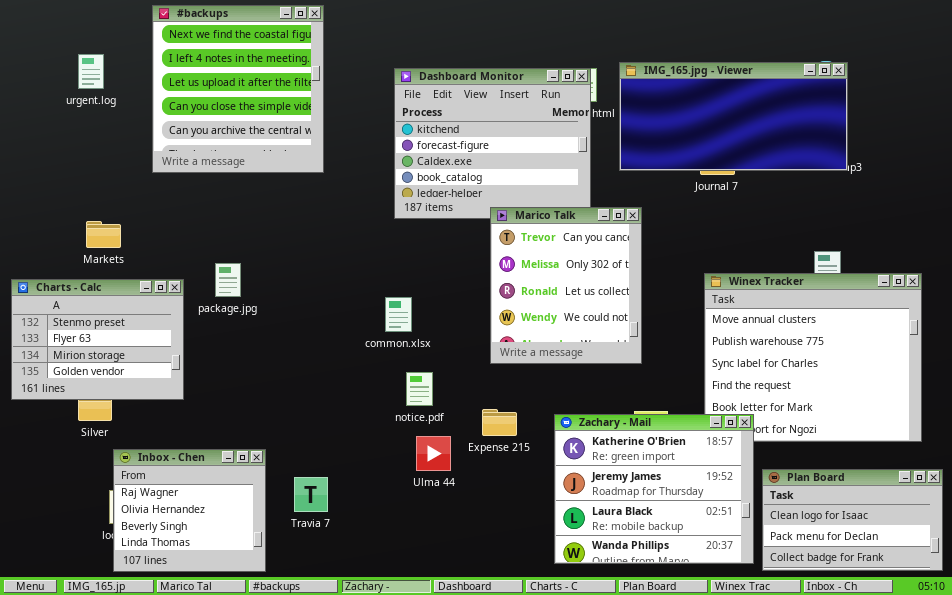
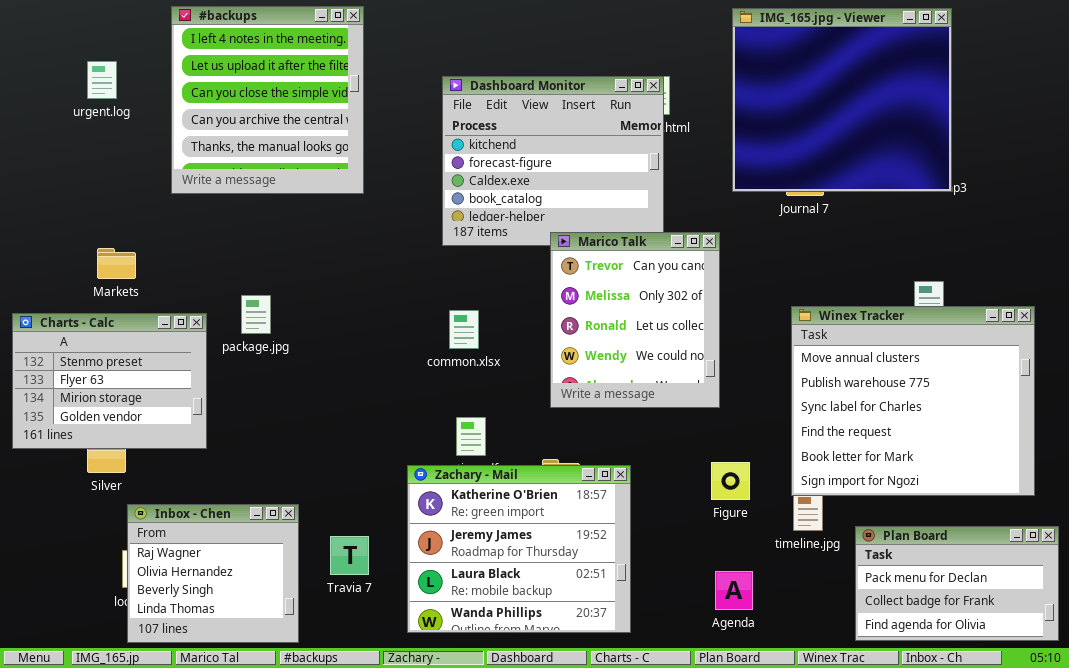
#backups: [152,5,324,173] -> [171,6,364,194], scrolled down 1 row
IMG_165.jpg - Viewer: [619,62,848,171] -> [732,8,952,192], resized
common.xlsx: [385,297,412,332] -> [449,310,479,349], moved
Zachary - Mail: [554,414,754,564] -> [407,465,631,633], moved
Plan Board: [762,469,943,571] -> [855,526,1059,641], scrolled down 1 row

